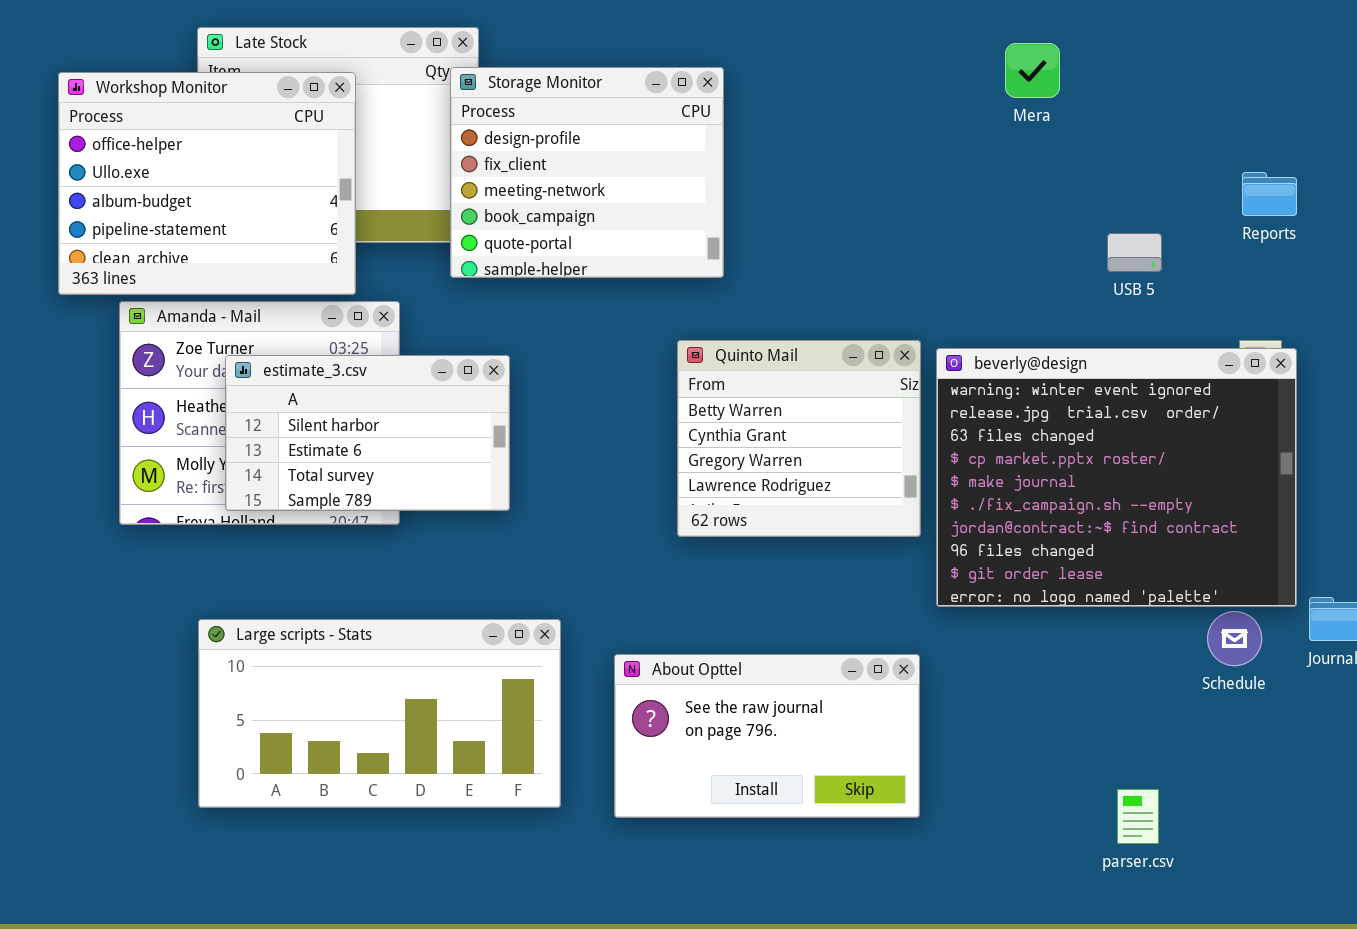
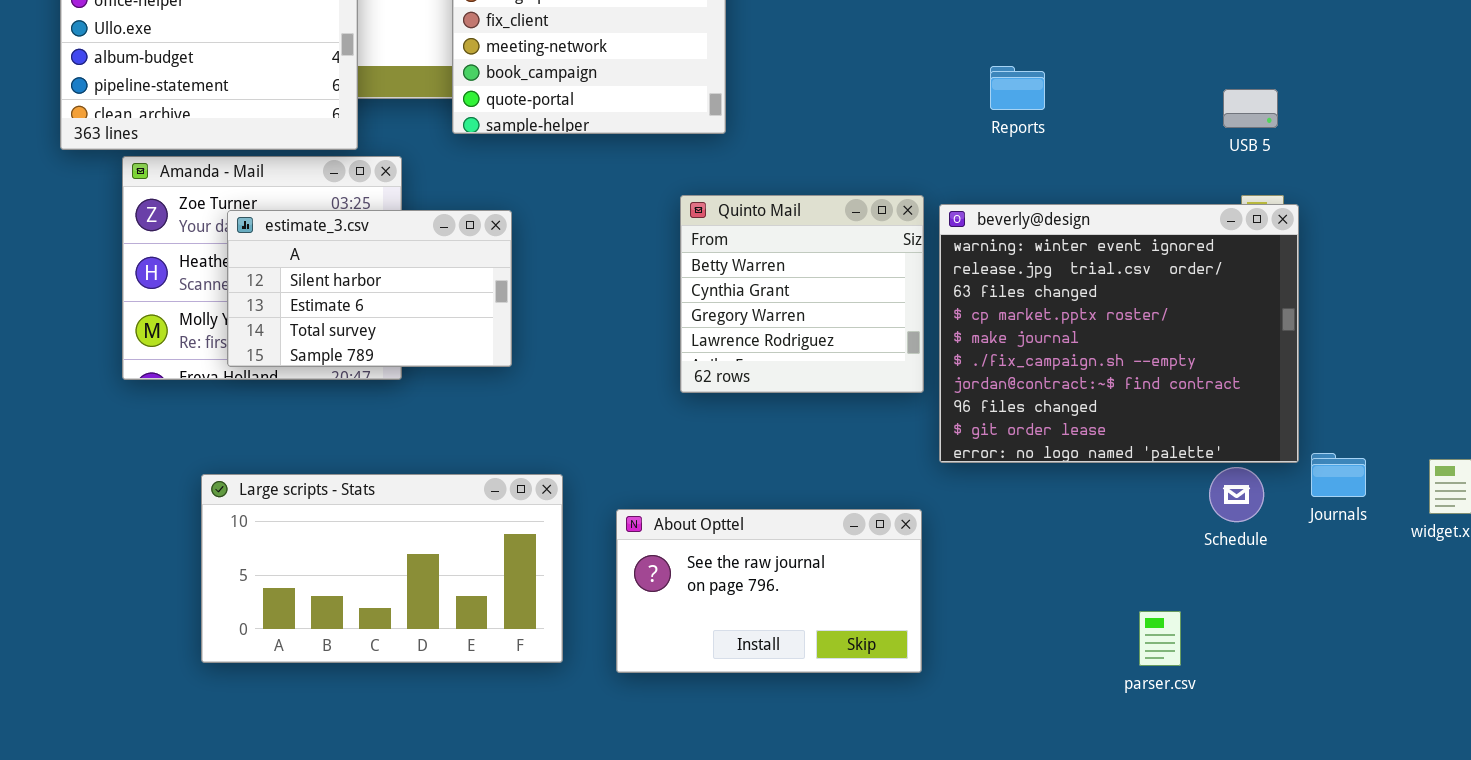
Reports: [1242,172,1297,216] -> [990,66,1045,110], moved
USB 5: [1107,233,1162,272] -> [1223,89,1278,128], moved
parser.csv: [1117,789,1159,844] -> [1139,611,1181,666], moved

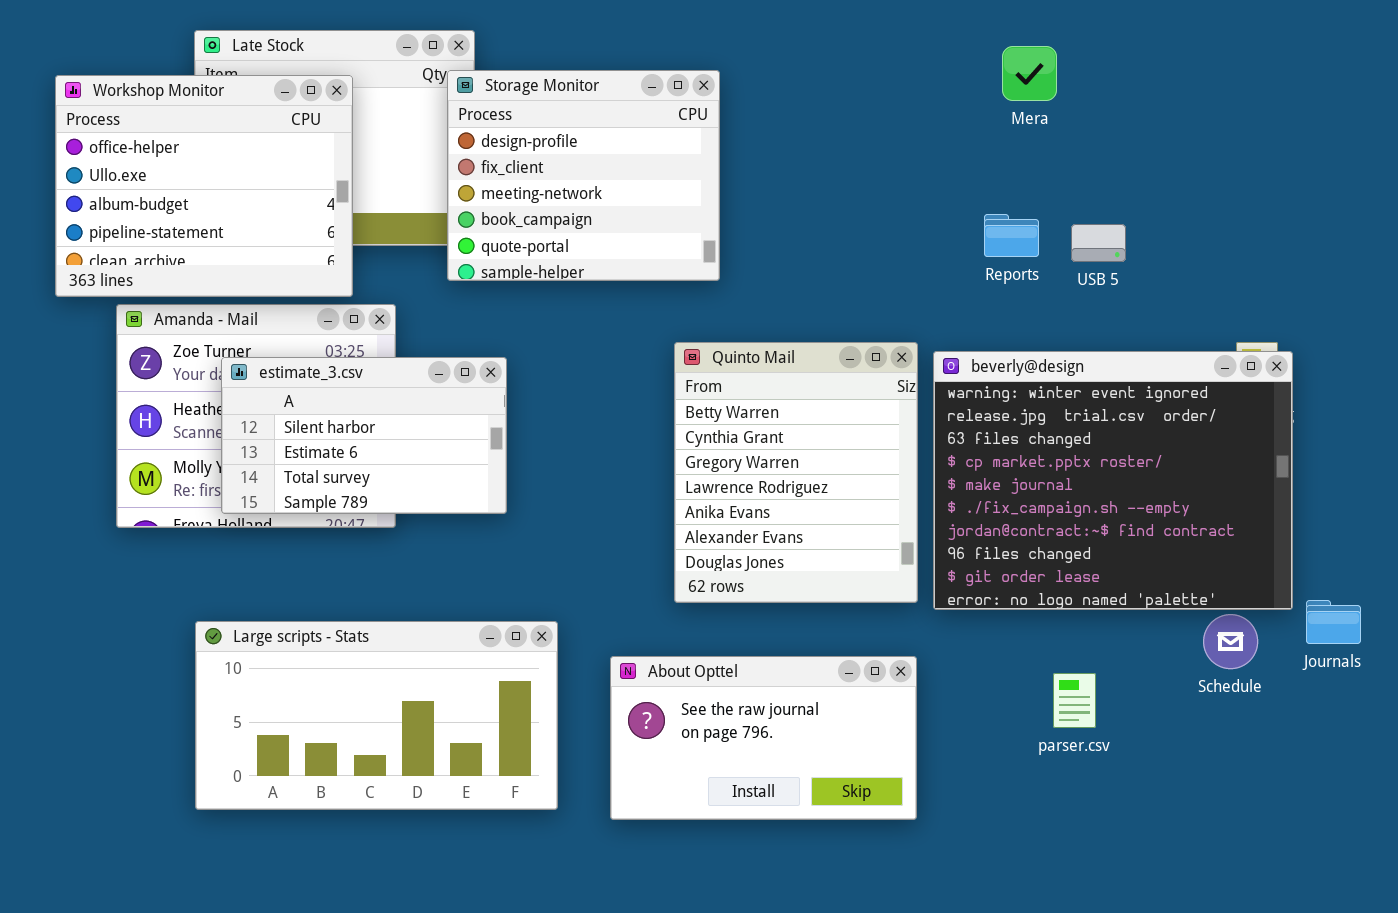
USB 5: [1223,89,1278,128] -> [1071,224,1126,262], moved
Quinto Mail: [680,195,924,393] -> [674,342,918,603], resized
parser.csv: [1139,611,1181,666] -> [1053,673,1096,728], moved

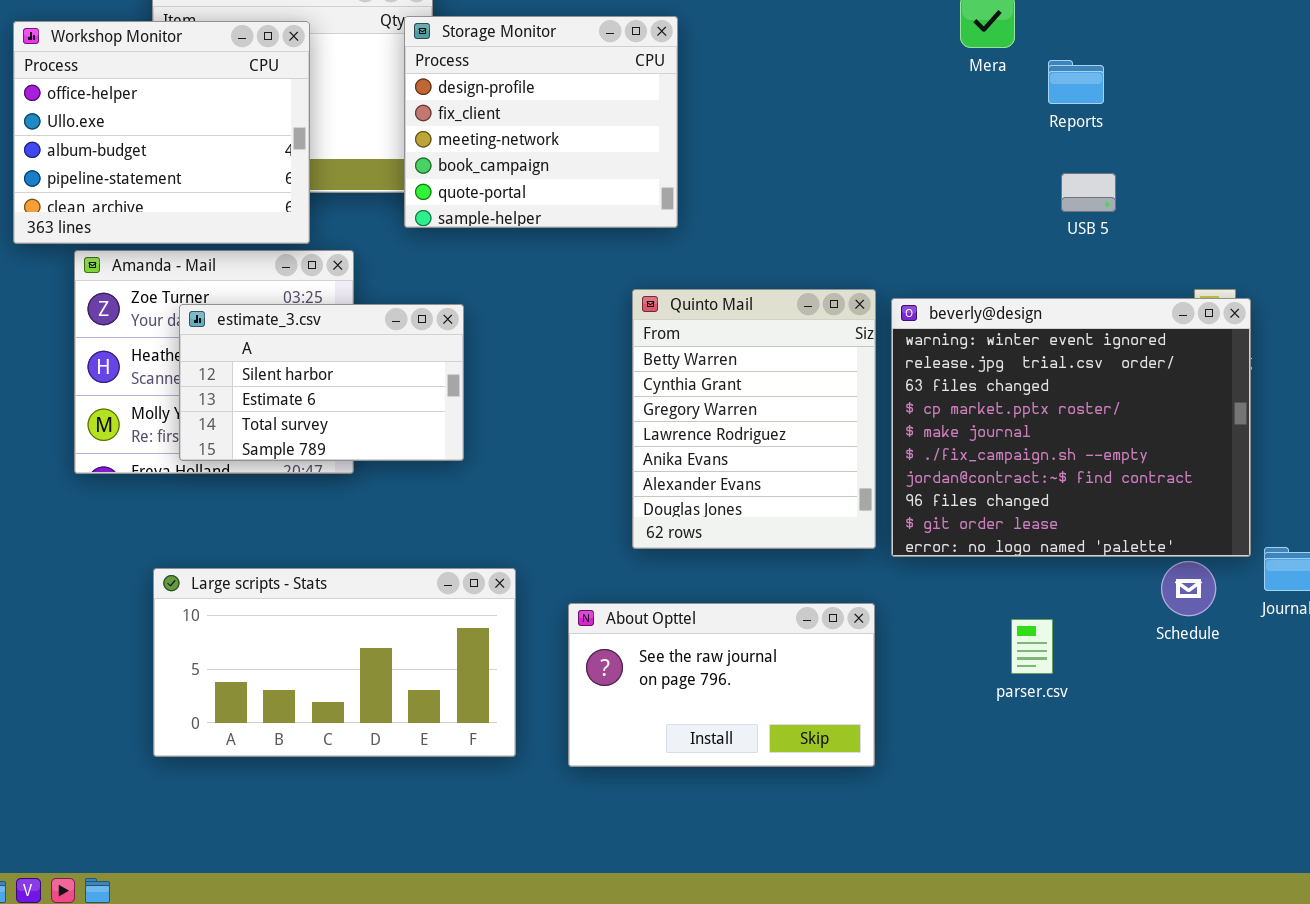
Reports: [984,214,1039,257] -> [1048,60,1104,104], moved
USB 5: [1071,224,1126,262] -> [1061,173,1116,212], moved

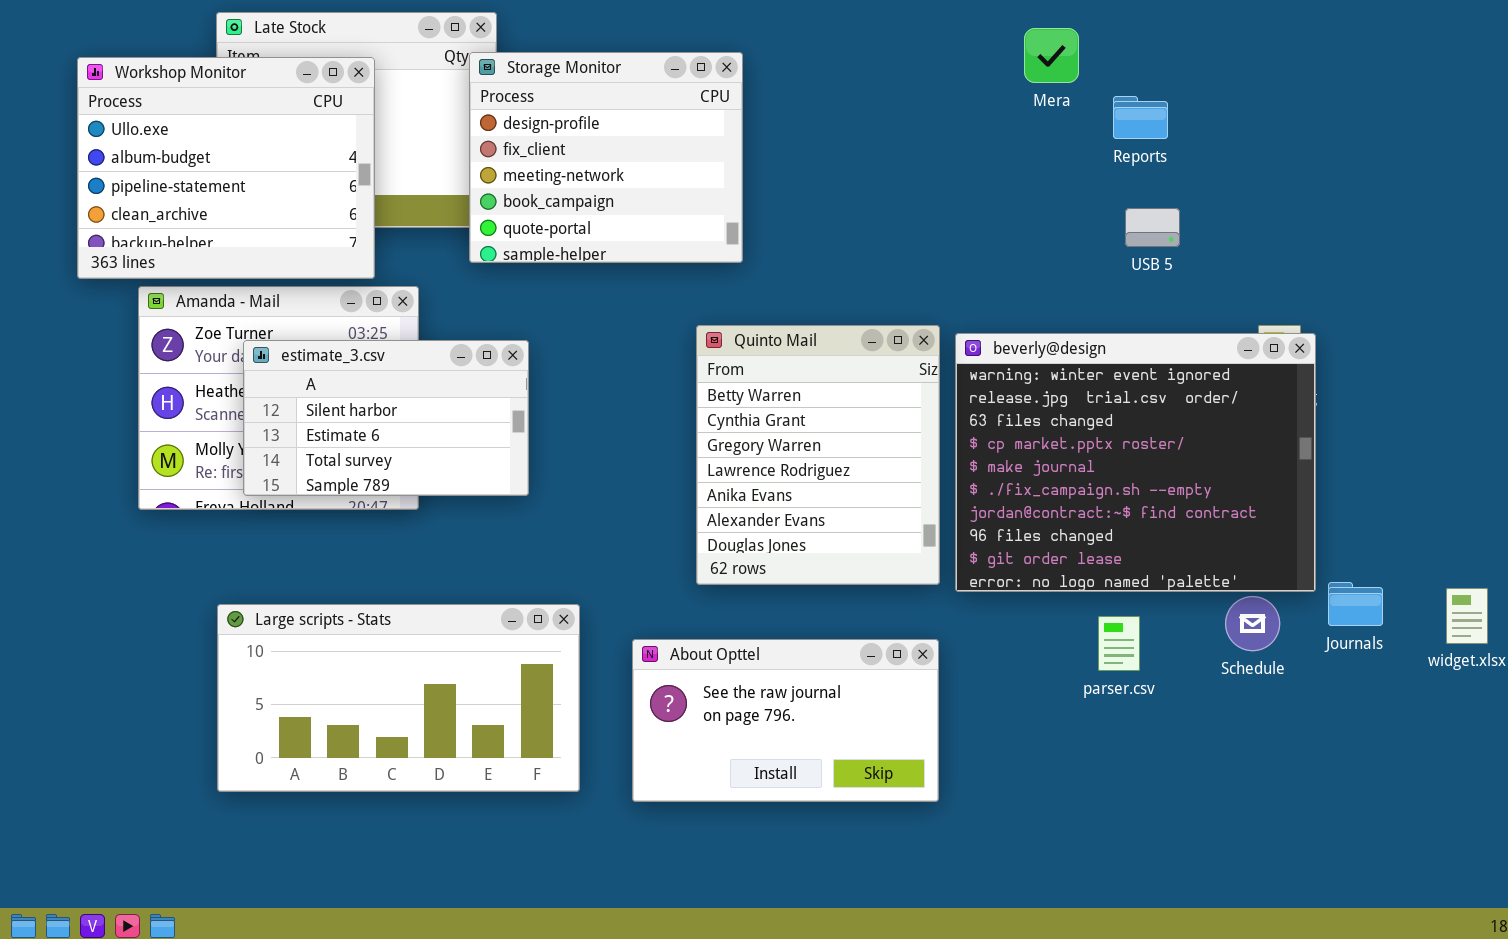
Workshop Monitor: [13,21,310,244] -> [77,57,375,279], scrolled down 1 row
parser.csv: [1011,619,1053,674] -> [1098,616,1140,671], moved

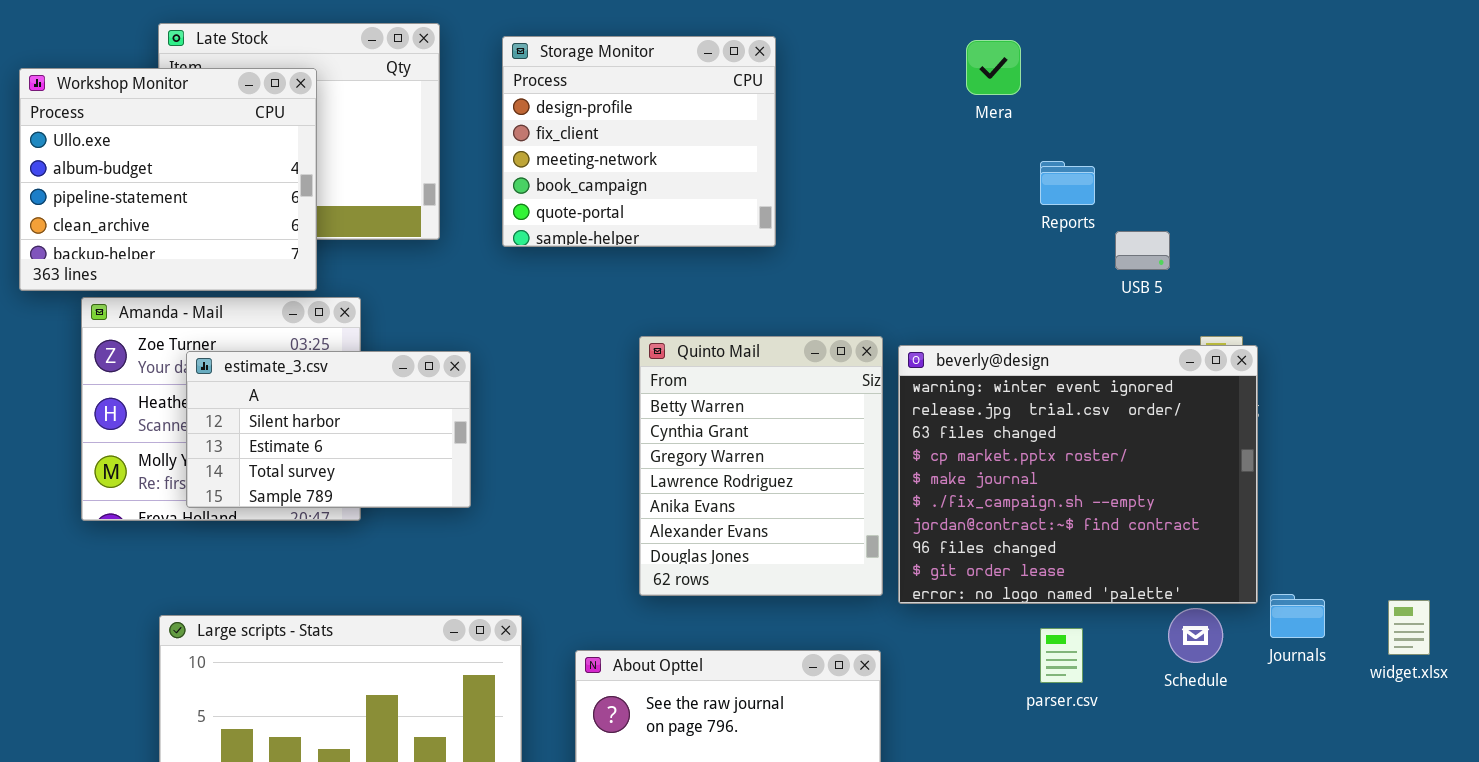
Storage Monitor: [469,52,743,263] -> [502,36,776,247], moved
Reports: [1113,96,1168,139] -> [1040,161,1095,205], moved
USB 5: [1125,208,1180,247] -> [1115,231,1170,270], moved

